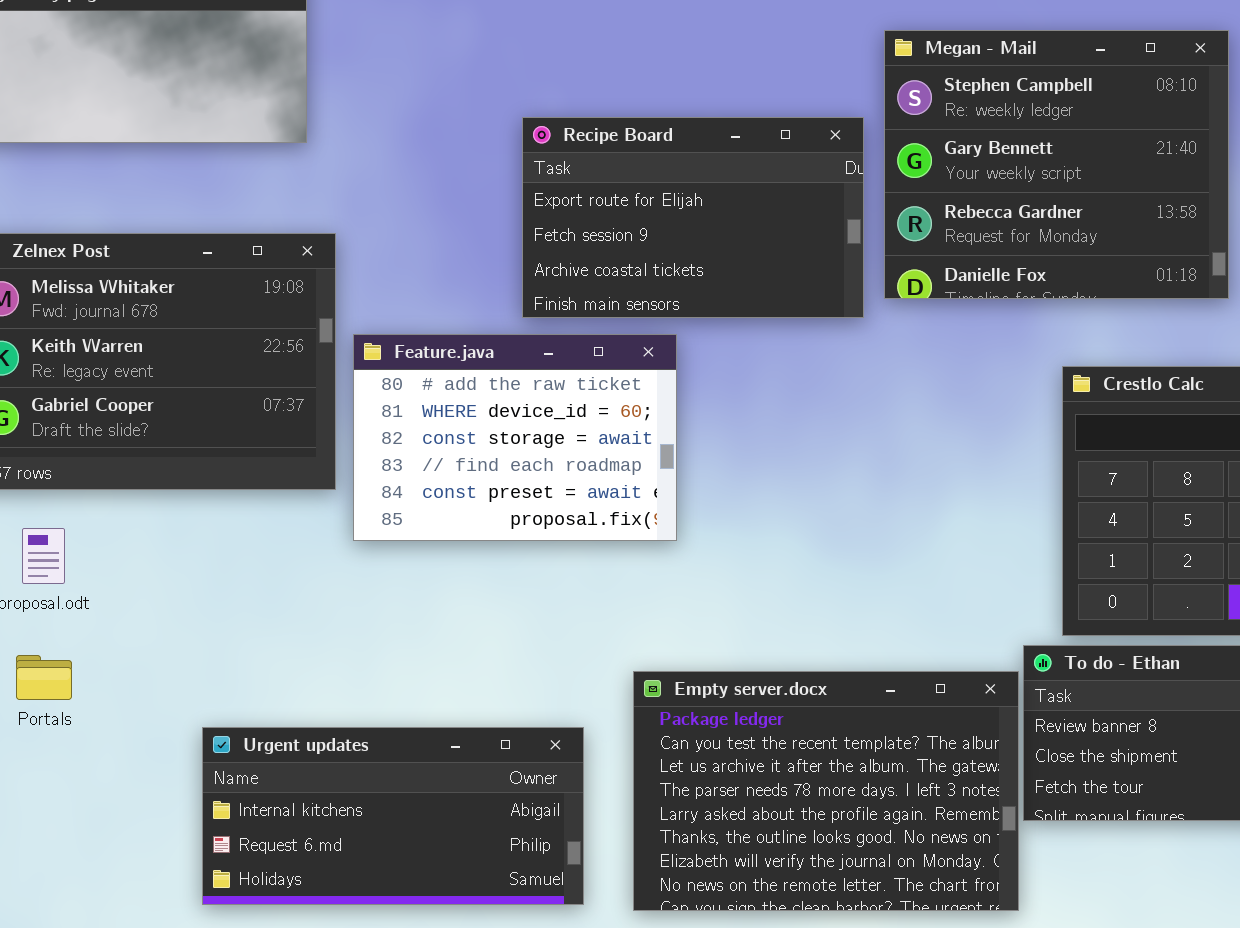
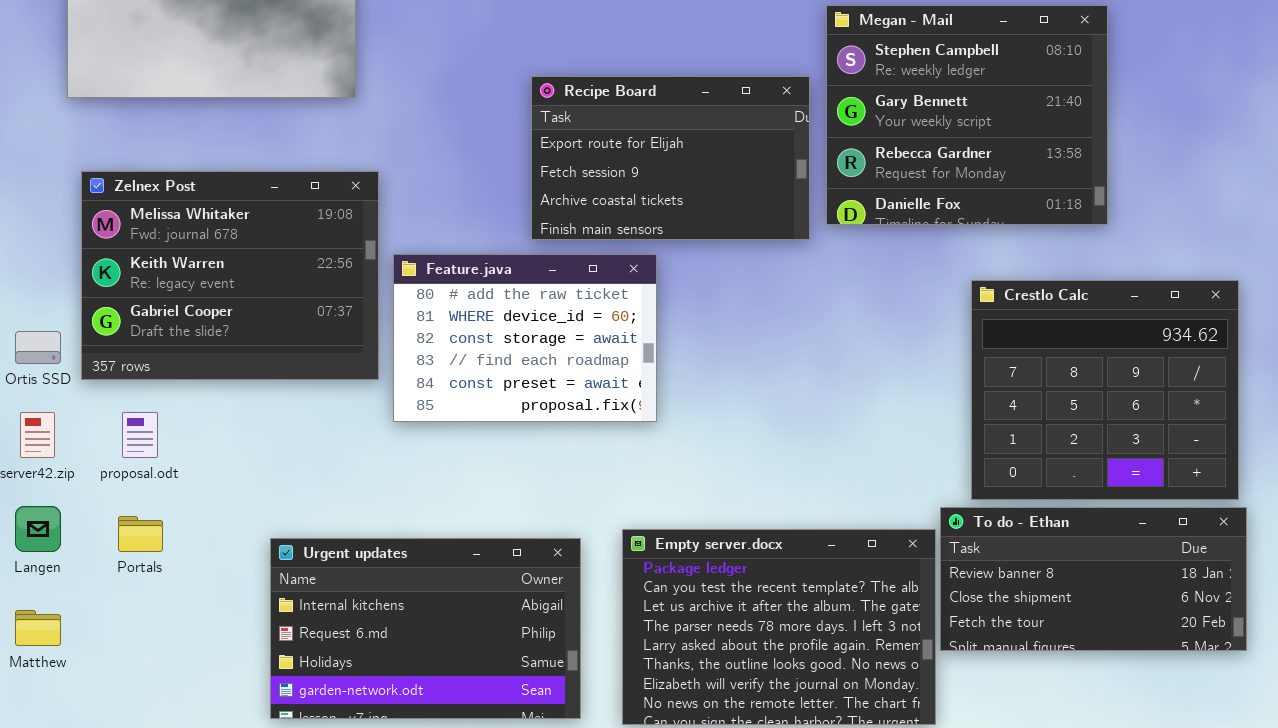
Urgent updates: [202,727,584,905] -> [270,538,581,719], resized

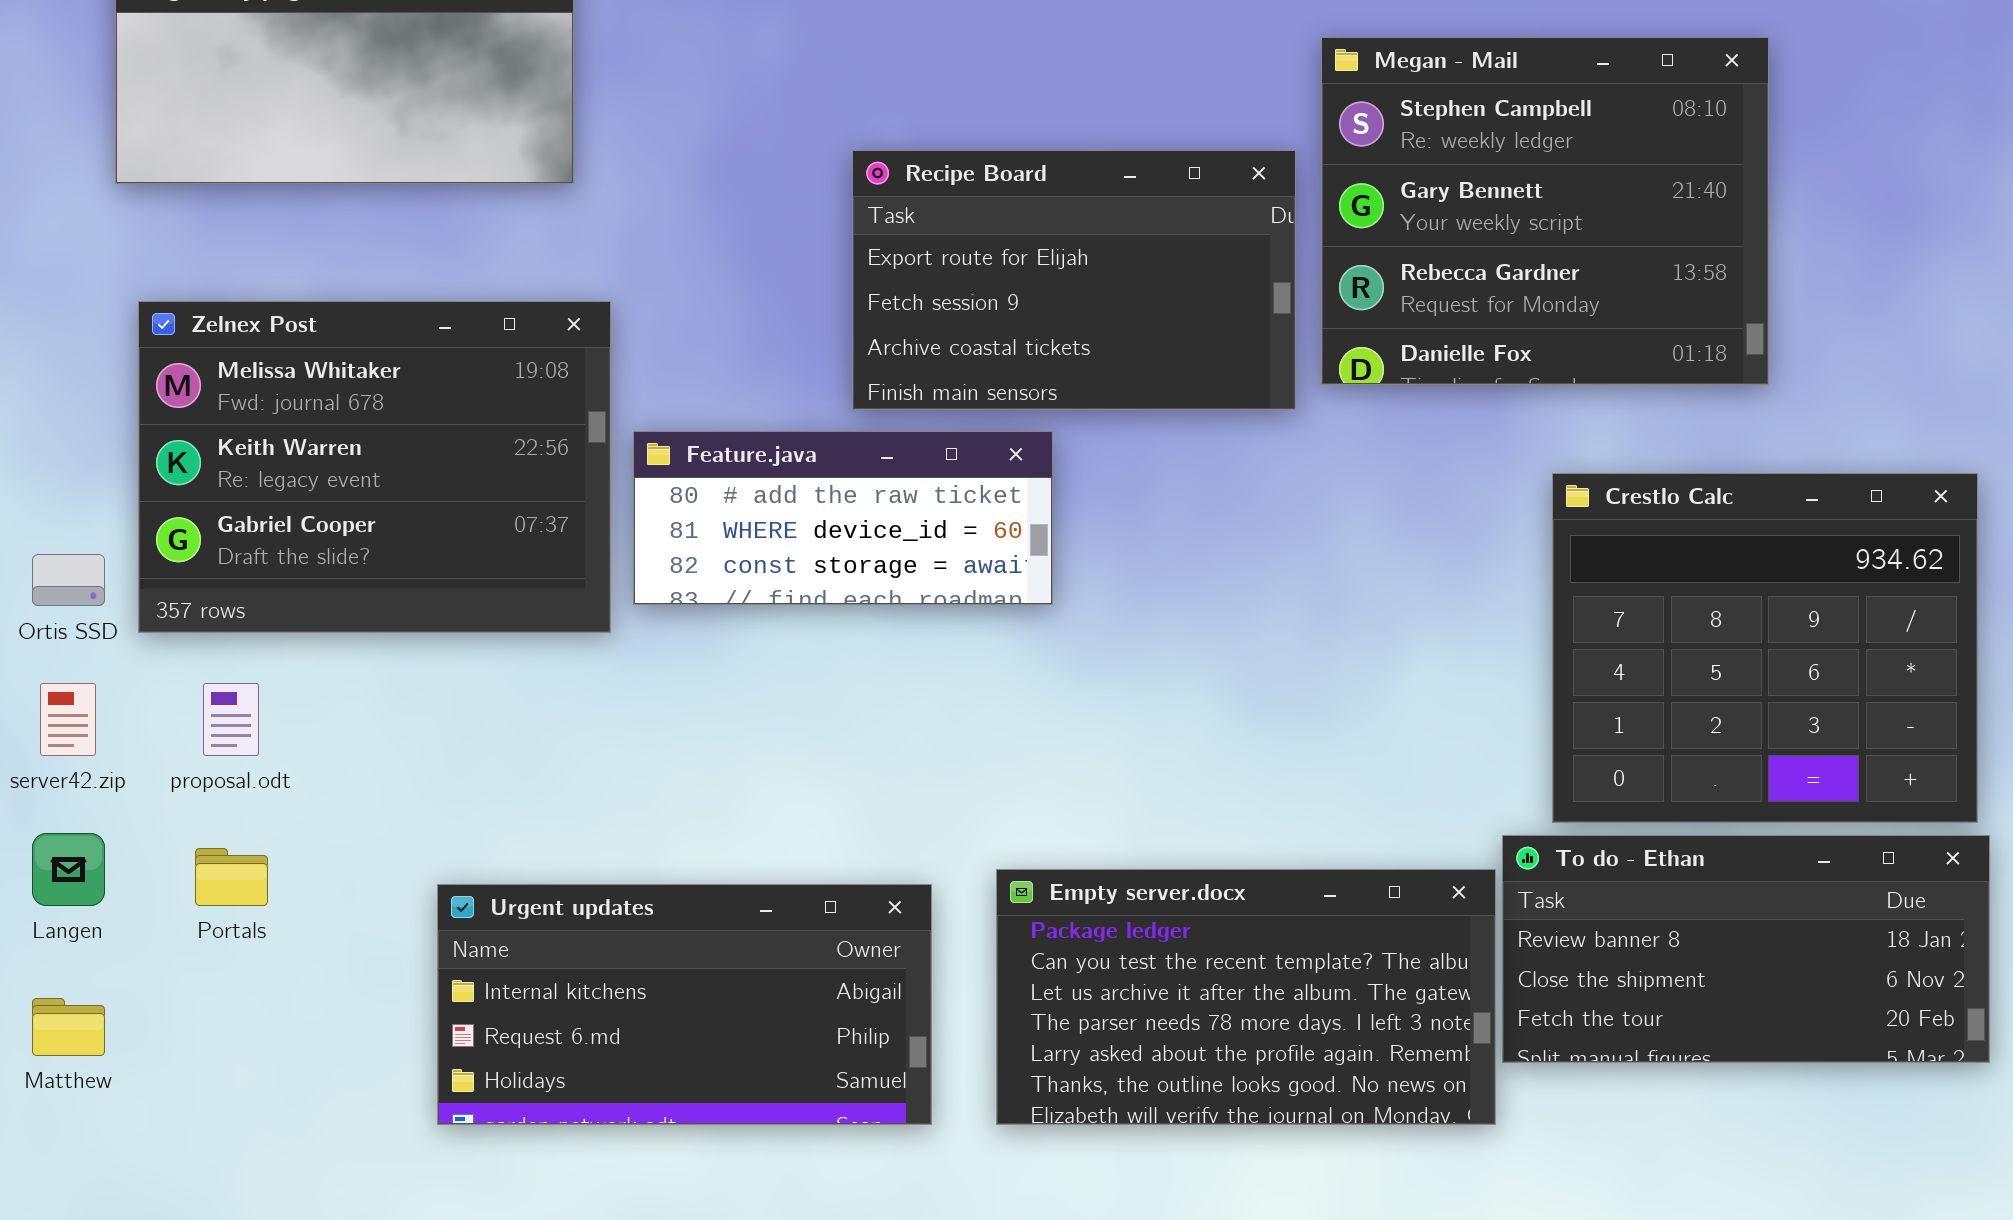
Feature.java: [393,254,657,422] -> [633,431,1053,605], resized
Empty server.docx: [622,529,936,725] -> [996,869,1496,1125], resized
Urgent updates: [270,538,581,719] -> [437,884,932,1125], resized

